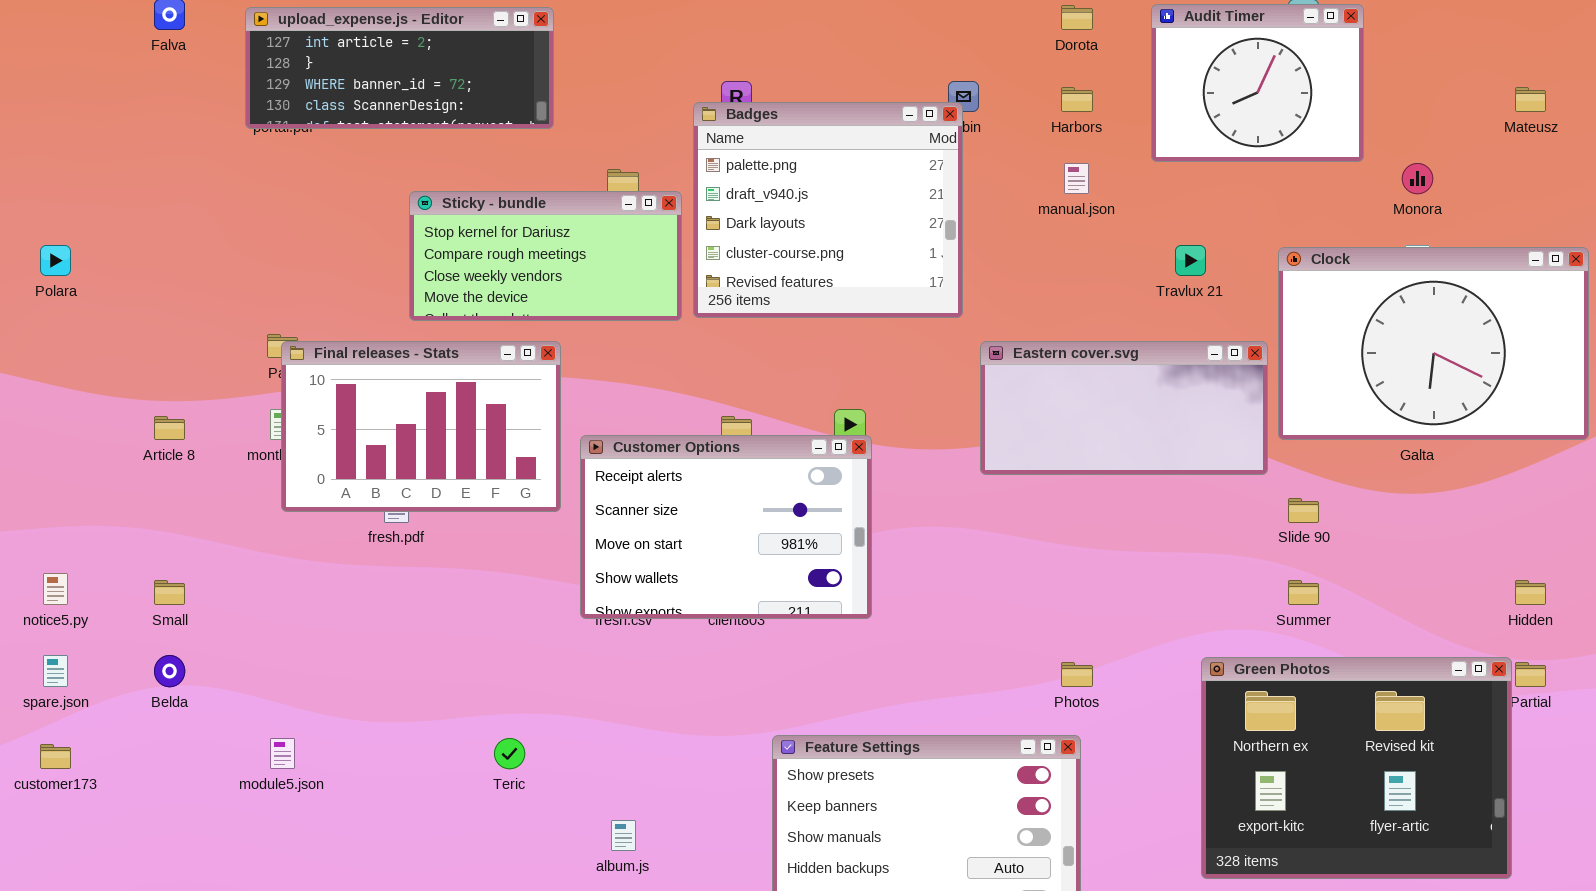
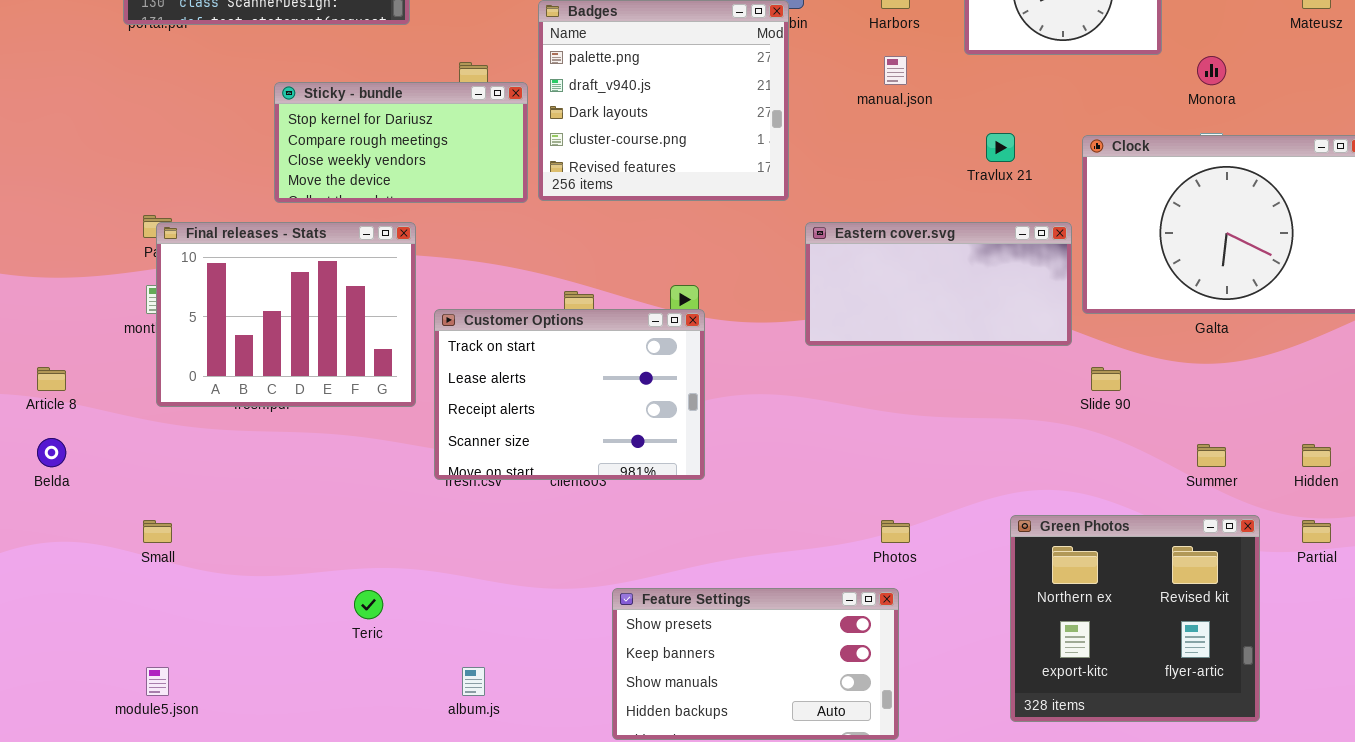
Final releases - Stats: [281,341,561,512] -> [156,222,416,407], resized
Article 8: [154,416,185,440] -> [37,367,66,391], moved
Customer Options: [580,435,872,619] -> [434,309,705,480], scrolled up 2 rows
Small: [154,580,185,605] -> [143,520,172,543], moved
Summer: [1288,580,1319,605] -> [1197,444,1226,467], moved
Belda: [154,655,185,687] -> [37,438,66,467], moved
Green Photos: [1201,657,1512,879] -> [1010,515,1260,722], resized
module5.json: [270,738,295,769] -> [146,667,169,696], moved

